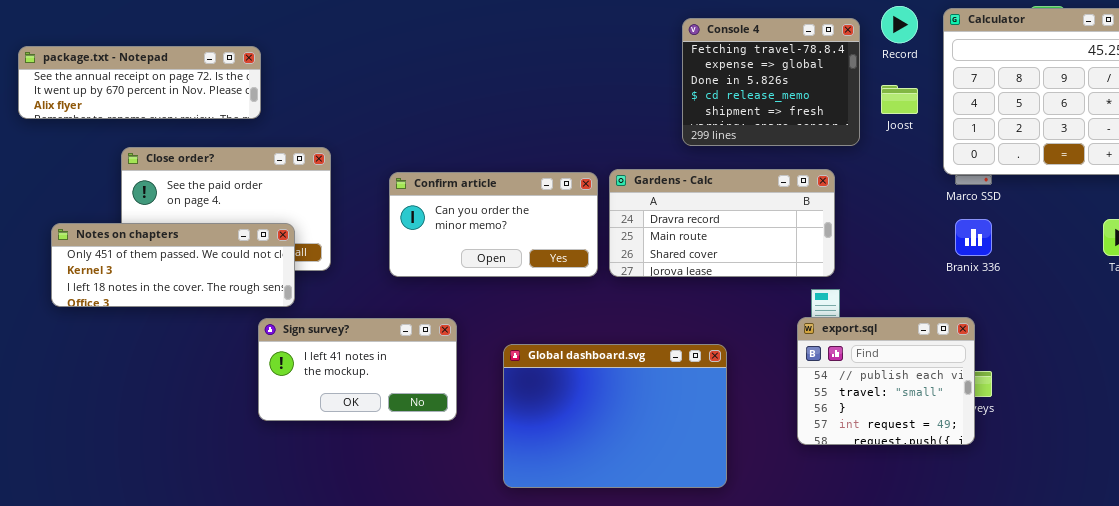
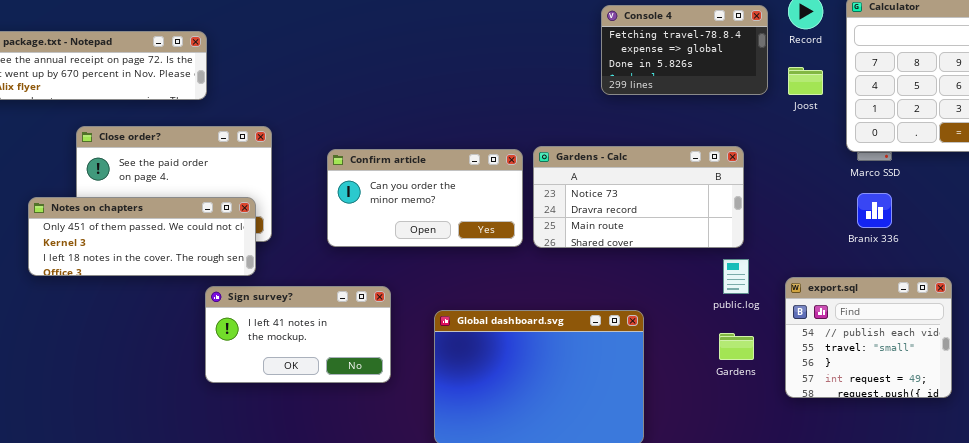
Console 4: [682,18,860,146] -> [601,5,768,95], resized
Gardens - Calc: [609,169,835,277] -> [533,146,744,248], scrolled up 1 row
Notes on chapters: [51,223,295,307] -> [28,197,256,276], moved
export.sql: [797,317,975,445] -> [785,277,952,398], moved

